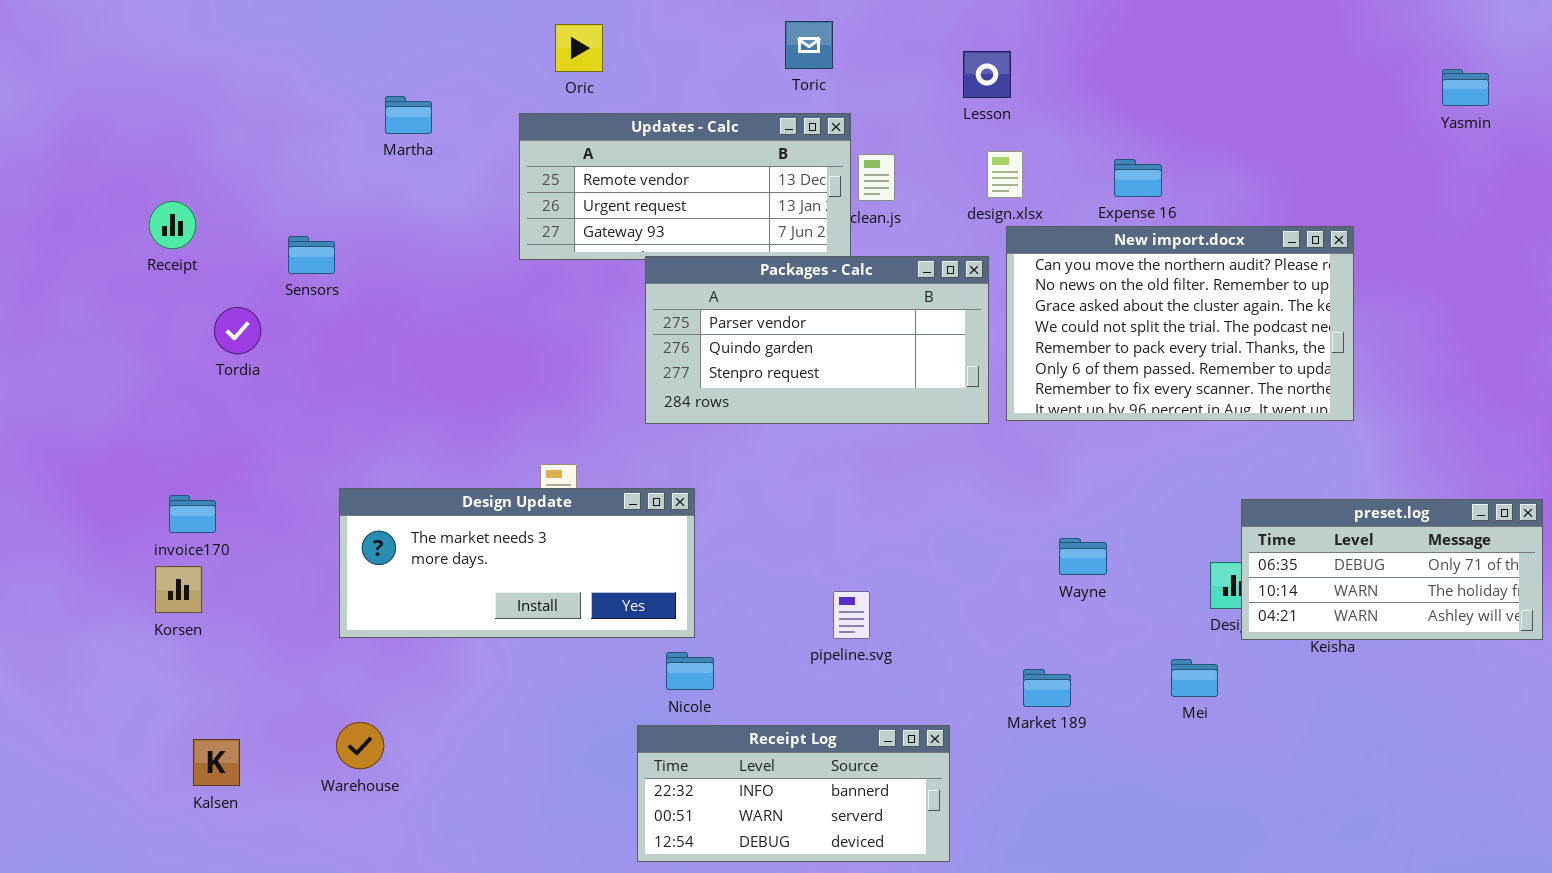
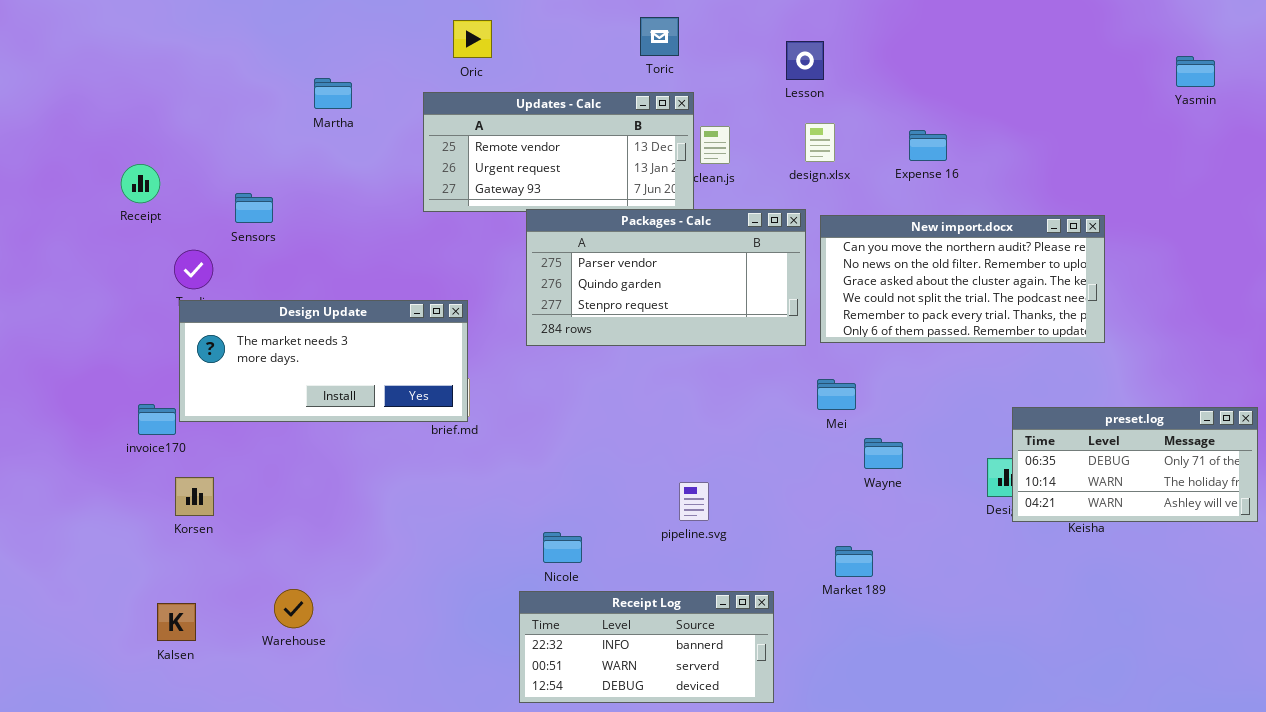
New import.docx: [1006,226,1354,421] -> [820,215,1105,343], resized
Design Update: [339,488,695,638] -> [179,300,468,422], moved
Korsen: [155,566,202,613] -> [175,477,214,516], moved
Mei: [1171,659,1218,697] -> [817,379,856,410], moved

